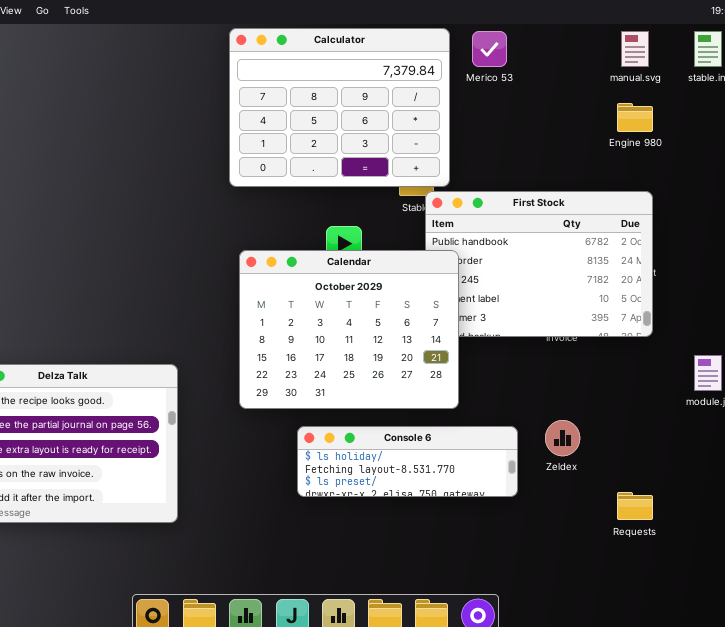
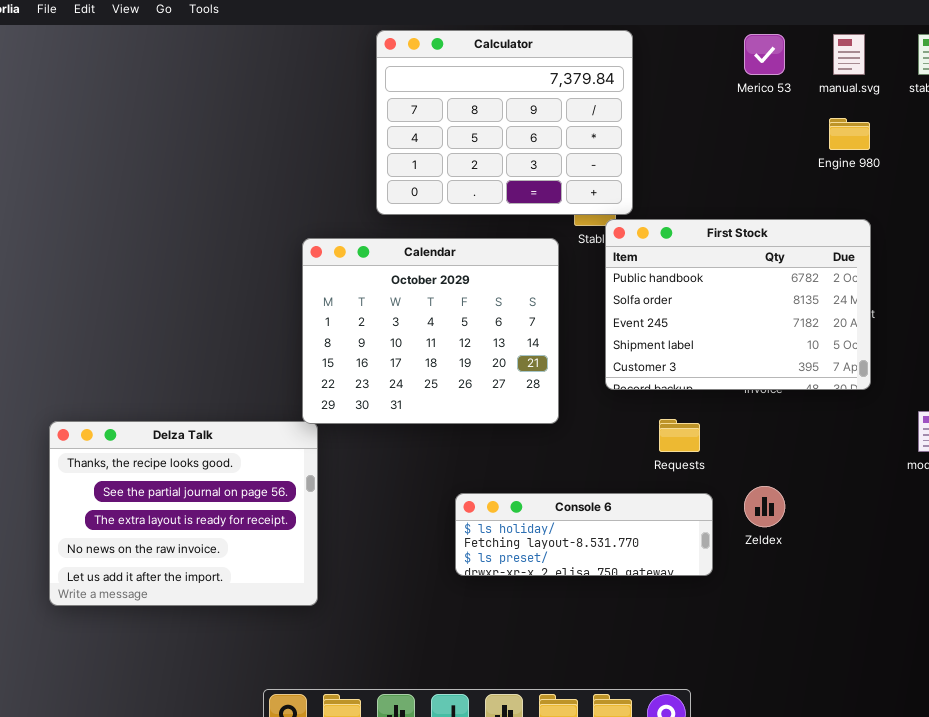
Merico 53: [472,31,507,67] -> [744,34,785,75], moved
Calendar: [239,250,459,409] -> [302,238,559,424], moved
Requests: [617,492,653,520] -> [659,419,700,452], moved

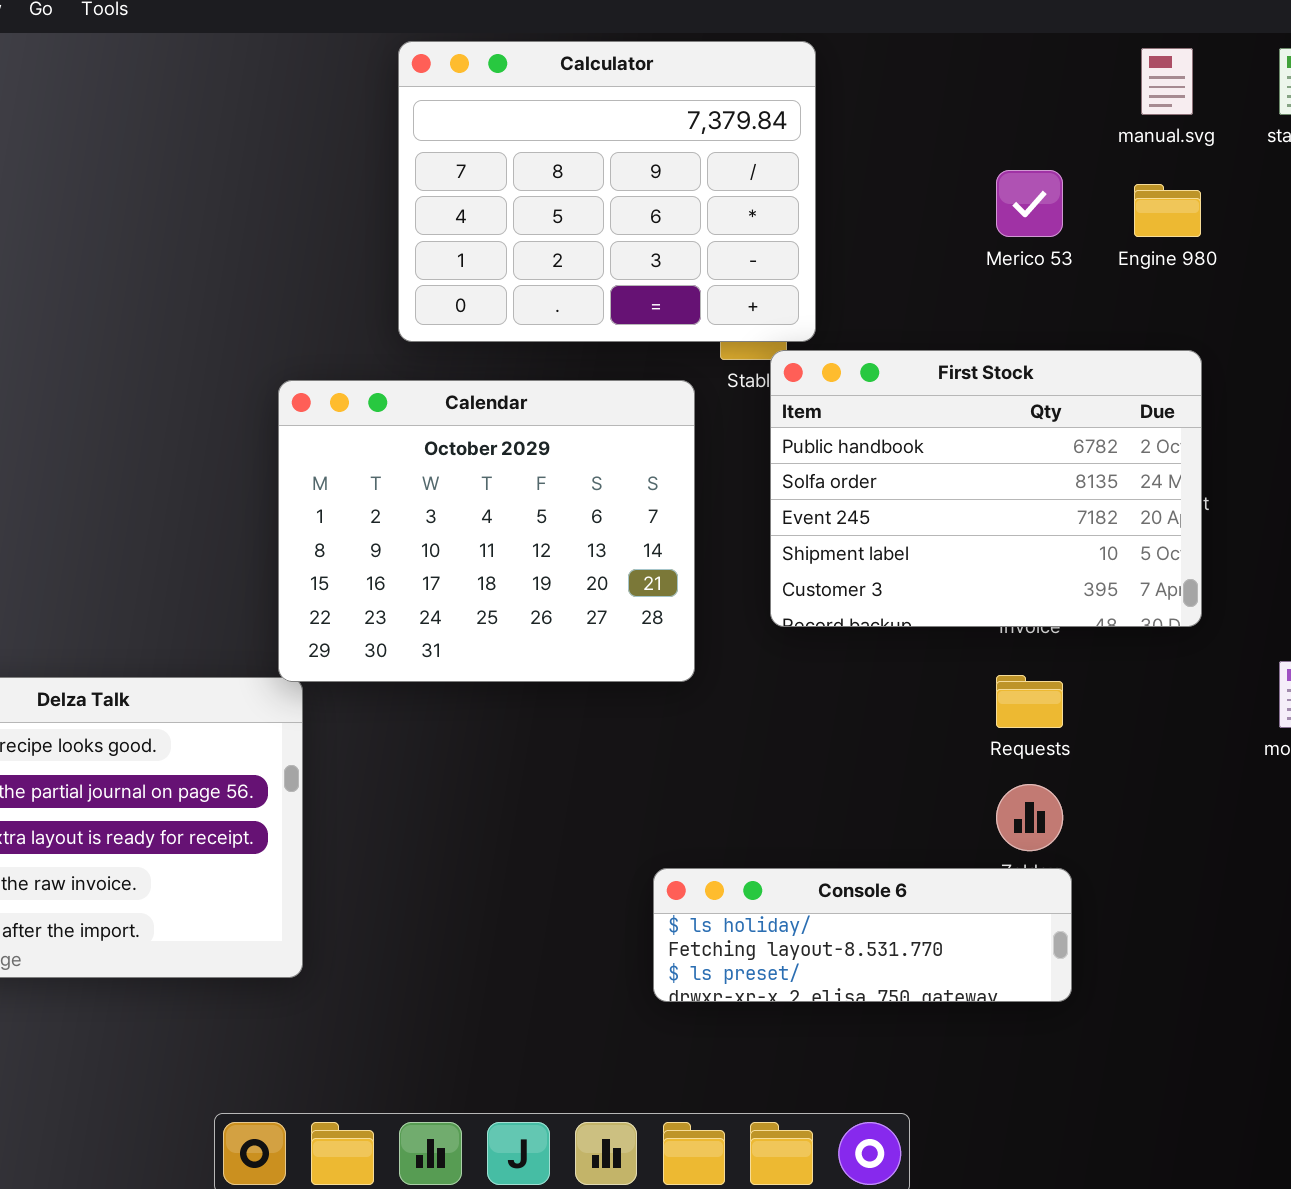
Merico 53: [744,34,785,75] -> [996,170,1063,237], moved
Requests: [659,419,700,452] -> [996,675,1063,728], moved
Console 6: [455,493,713,576] -> [653,868,1072,1002], moved

